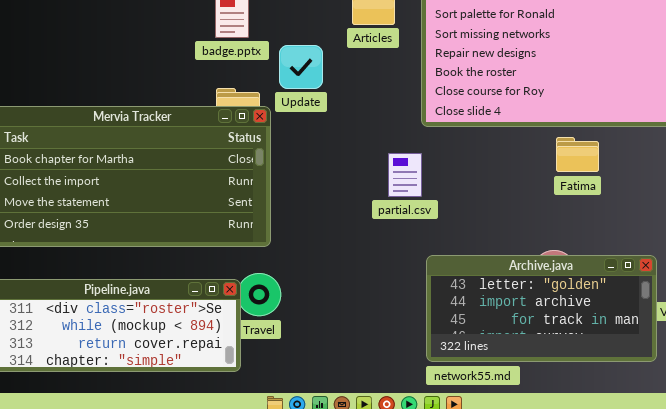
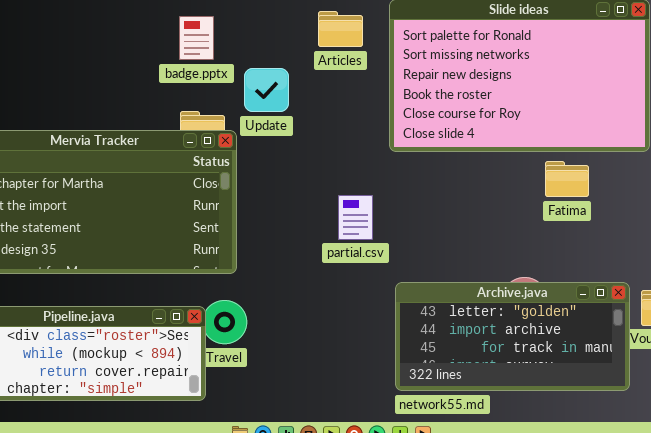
Fatima: [556,137,599,172] -> [545,161,589,197], moved
partial.csv: [388,153,422,197] -> [338,195,373,240], moved

